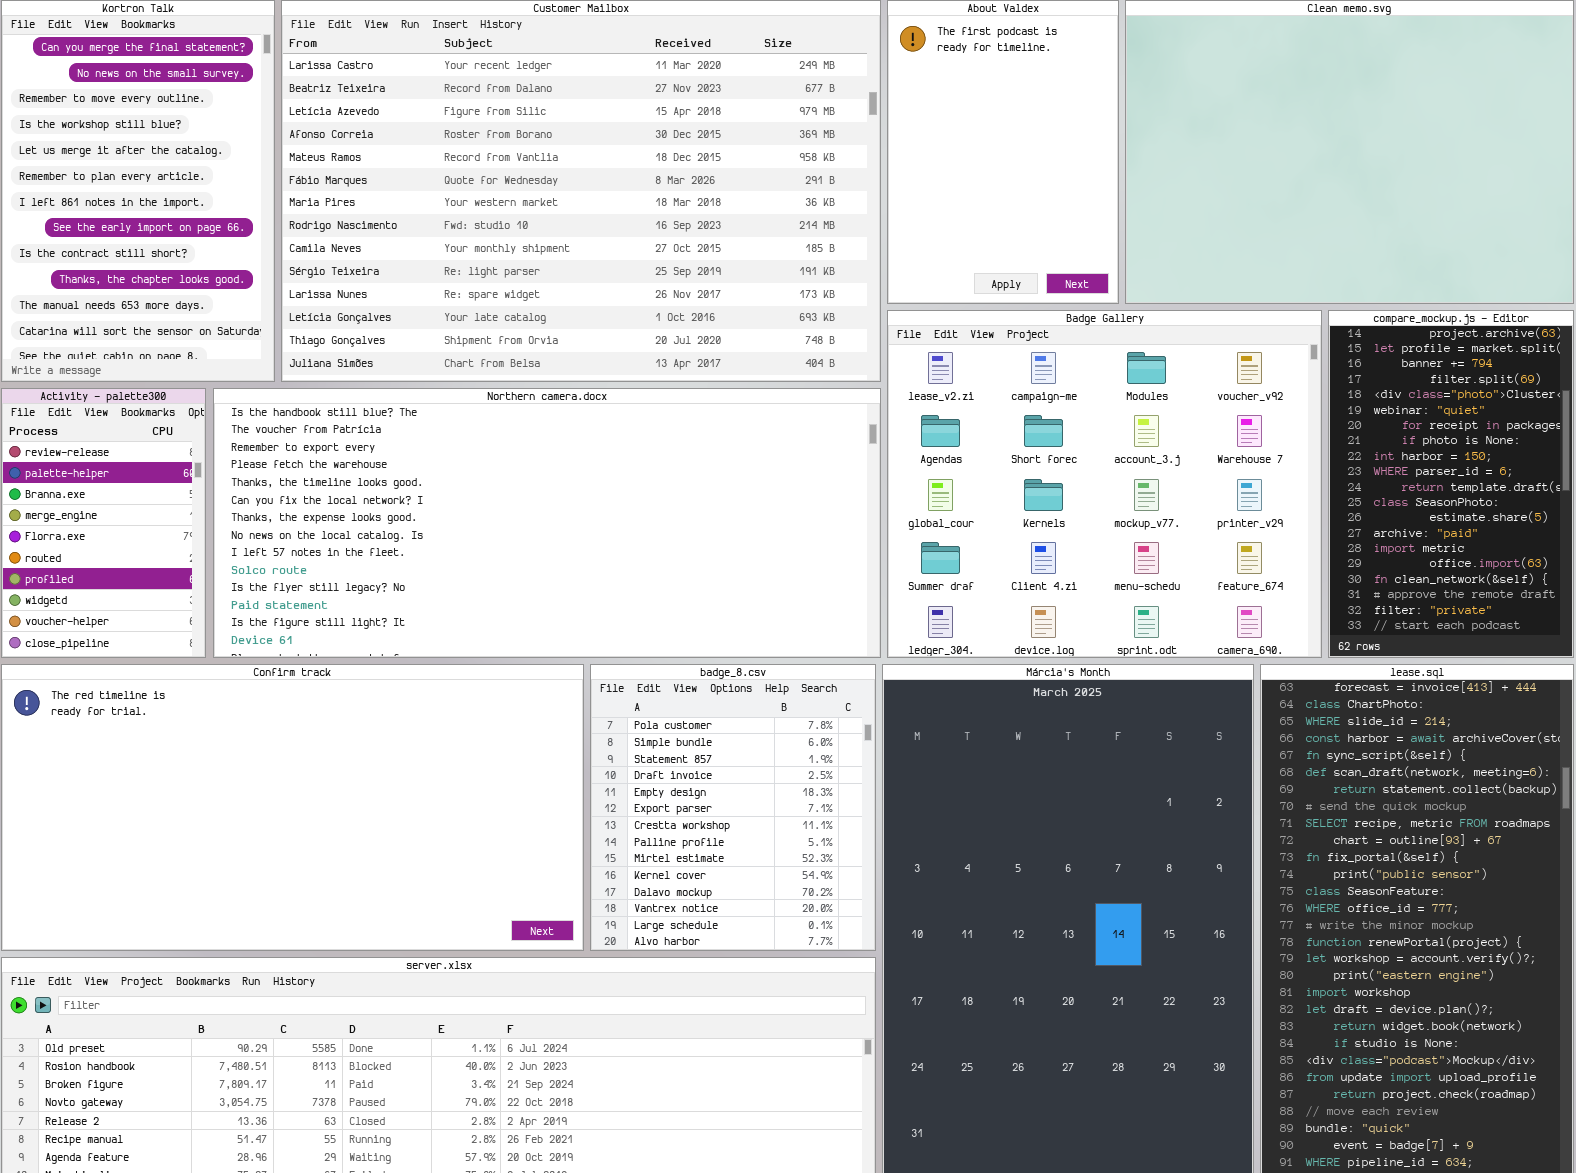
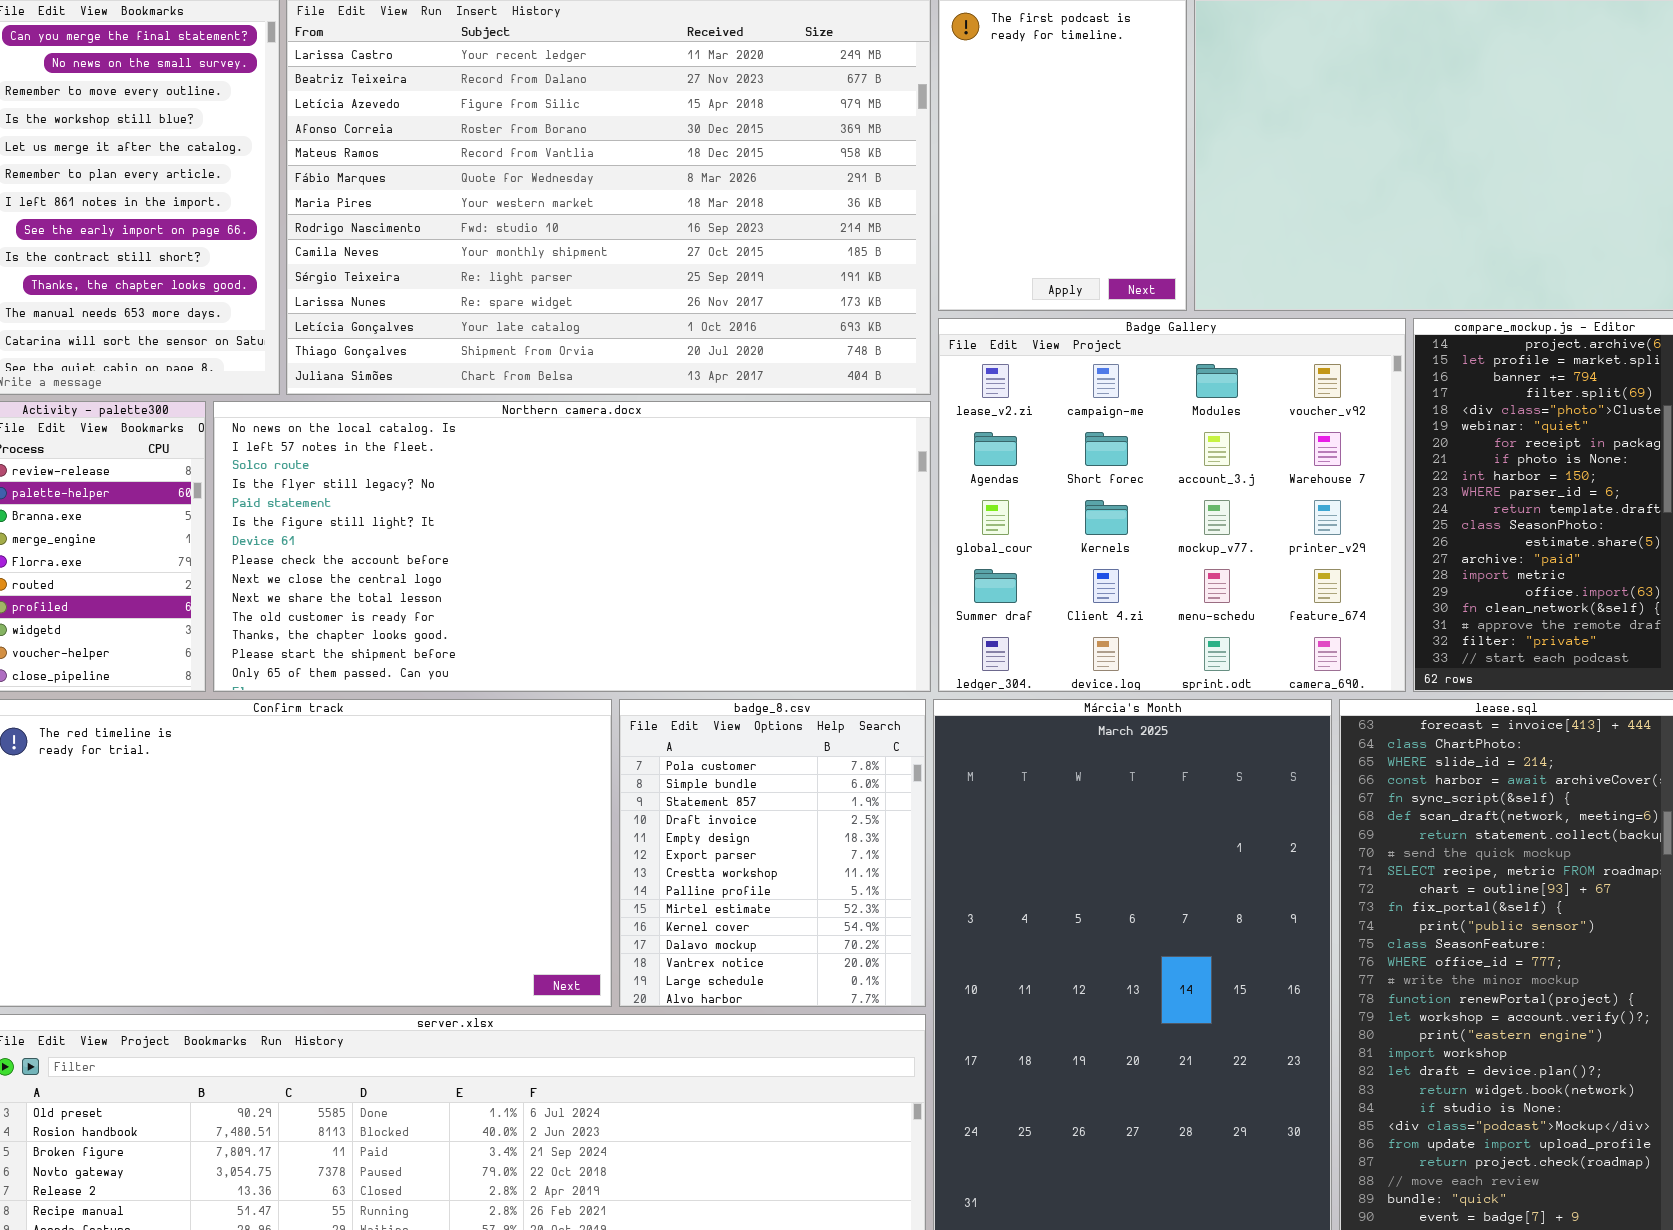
Northern camera.docx: [213,388,881,658] -> [213,401,931,692], scrolled down 7 rows

